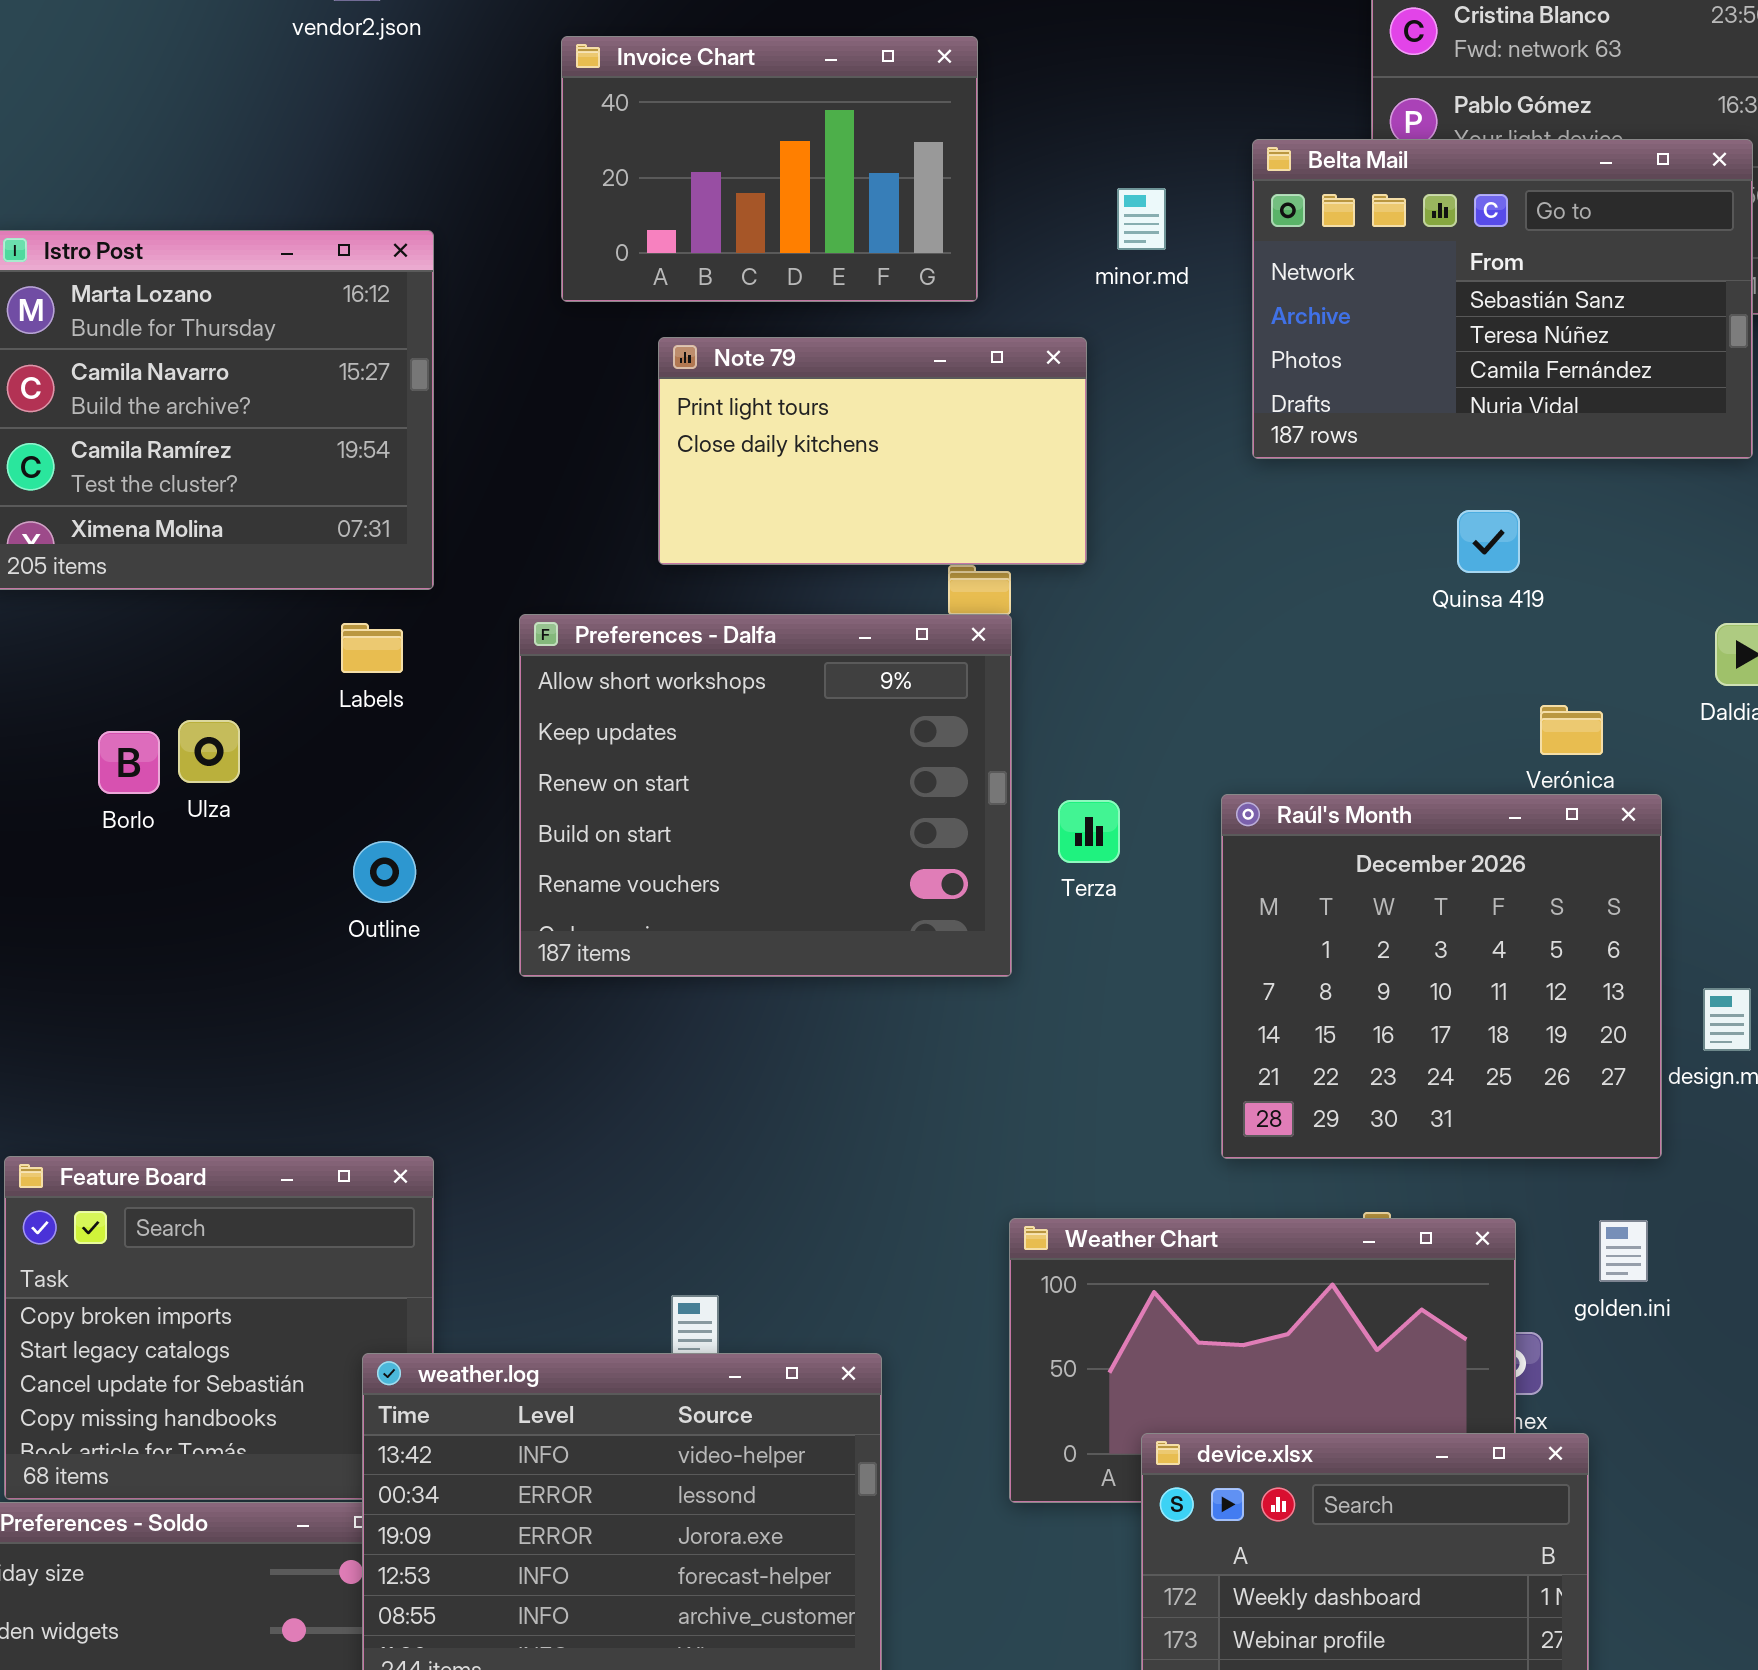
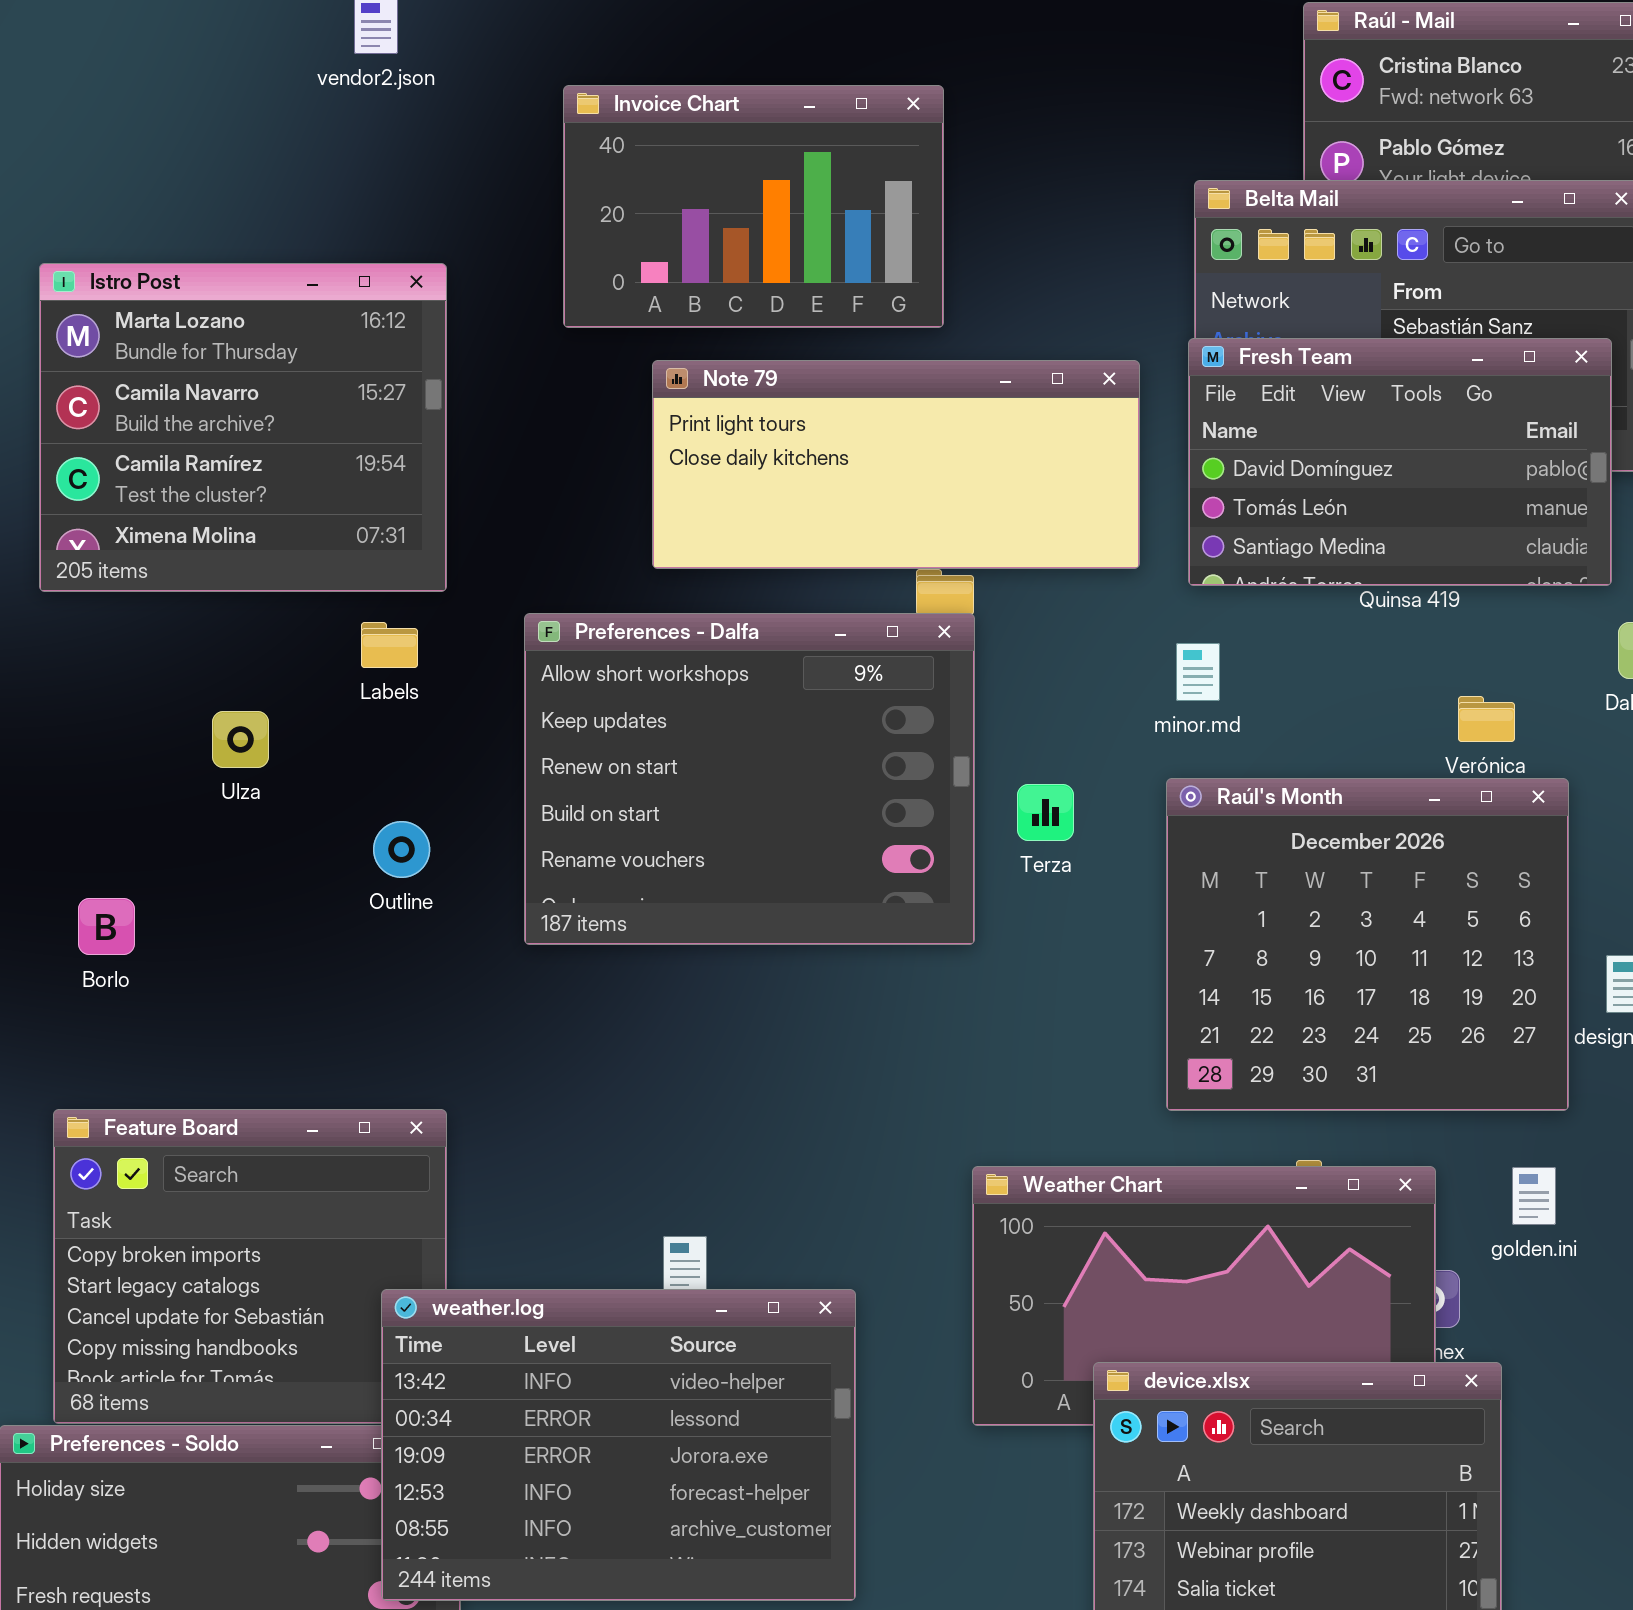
minor.md: [1117,188,1166,250] -> [1176,643,1220,701], moved
Fresh Team: none -> [1188,338,1612,586], opened
Note 79: [658,337,1087,565] -> [652,360,1140,569], resized
Borlo: [98,731,160,794] -> [78,898,135,955], moved

